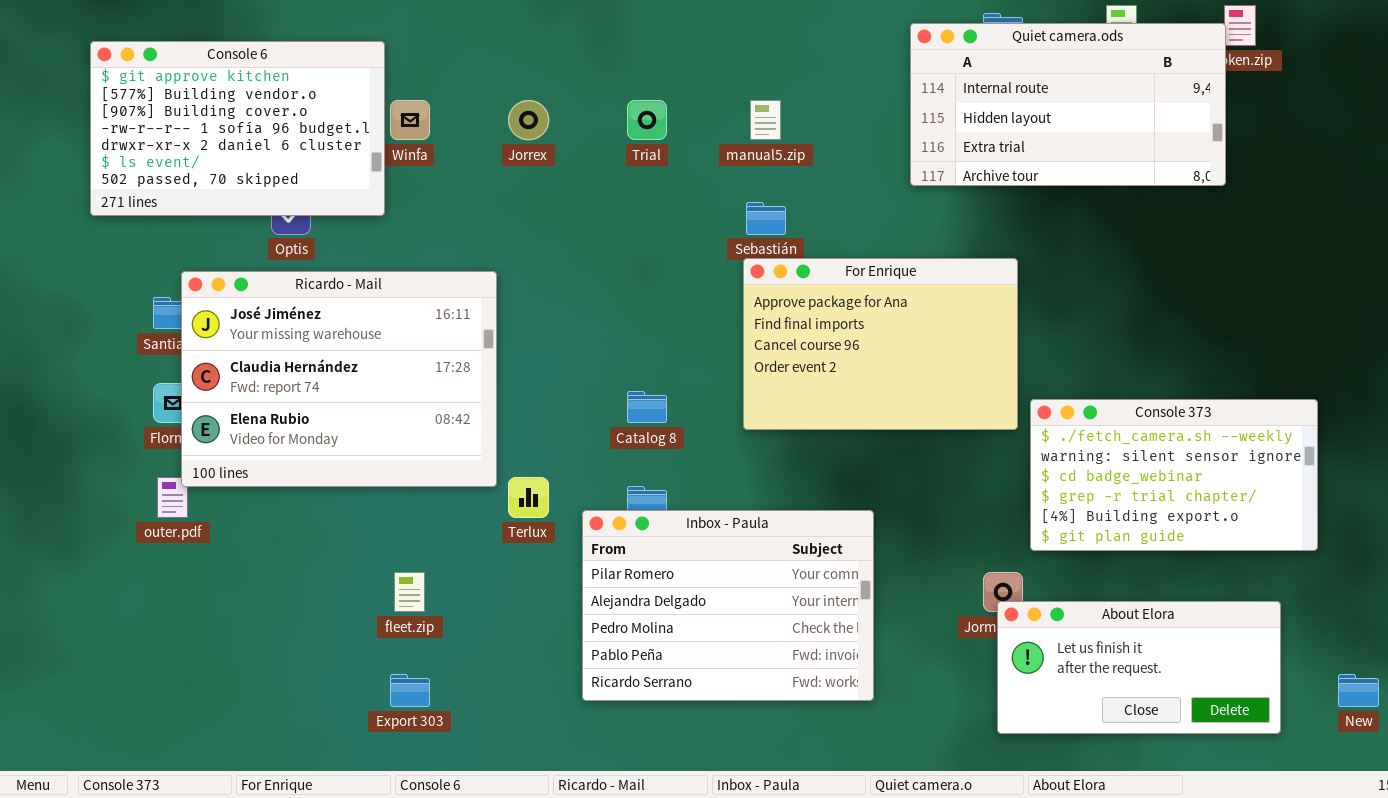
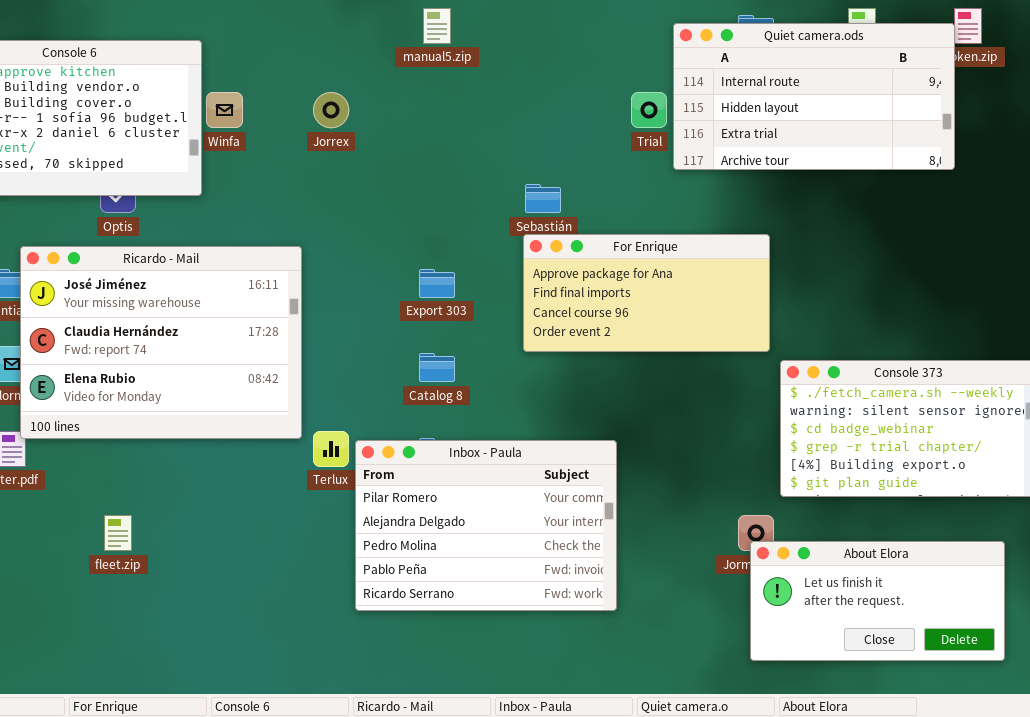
Trial: [627,100,667,140] -> [631,92,667,128], moved
manual5.zip: [750,100,781,140] -> [423,8,451,44], moved
For Enrique: [743,258,1018,430] -> [523,234,770,352], resized
Inbox - Paula: [582,510,874,701] -> [355,440,617,611], moved
fleet.zip: [394,572,425,612] -> [104,515,132,551], moved
Export 303: [390,674,430,707] -> [419,269,455,298], moved

